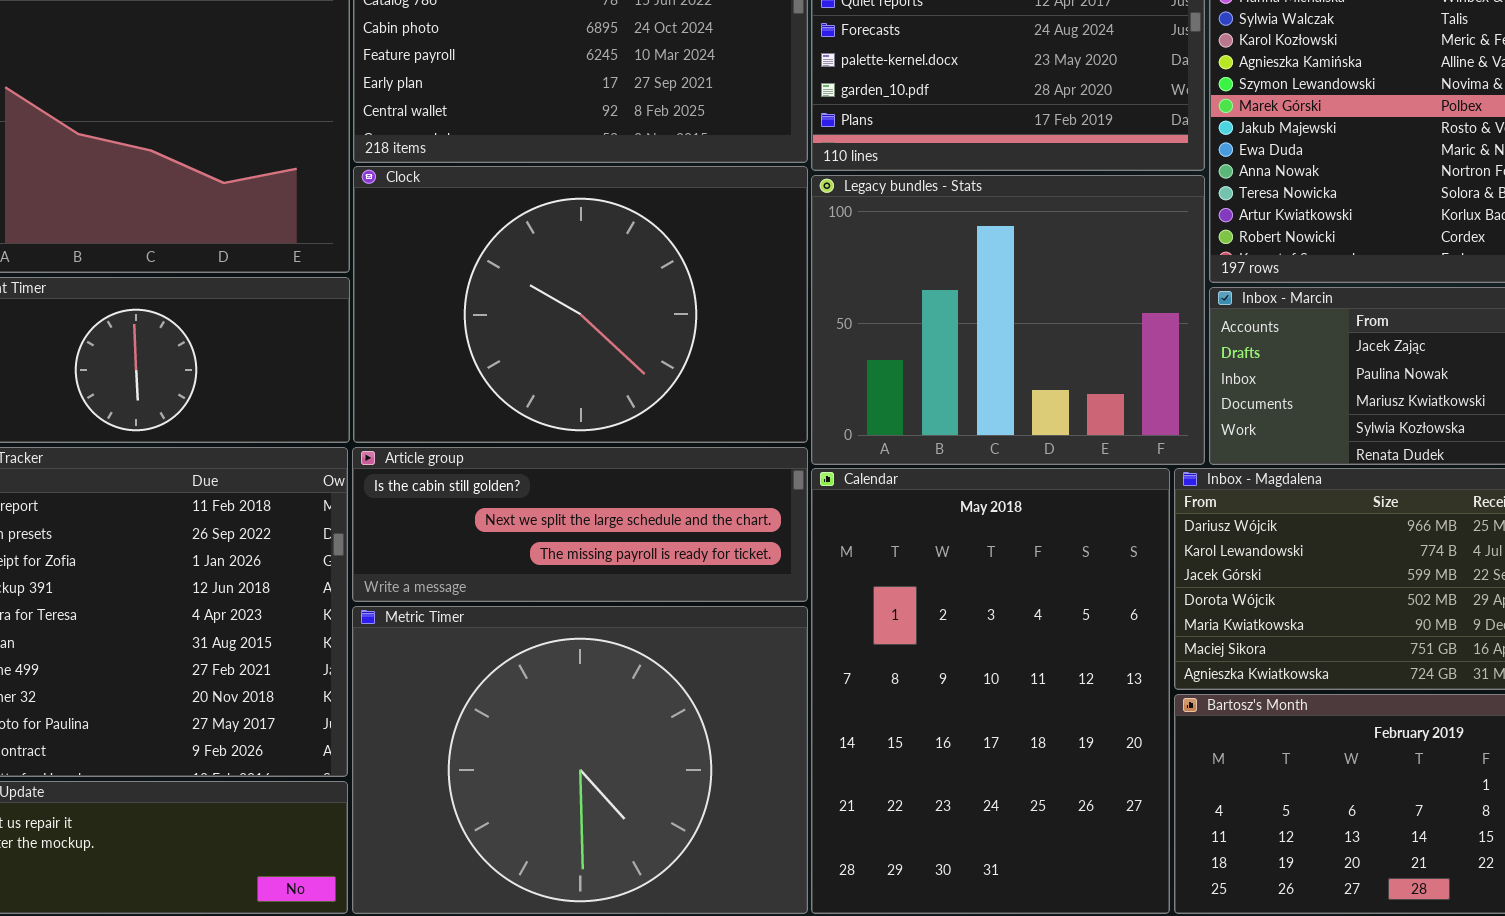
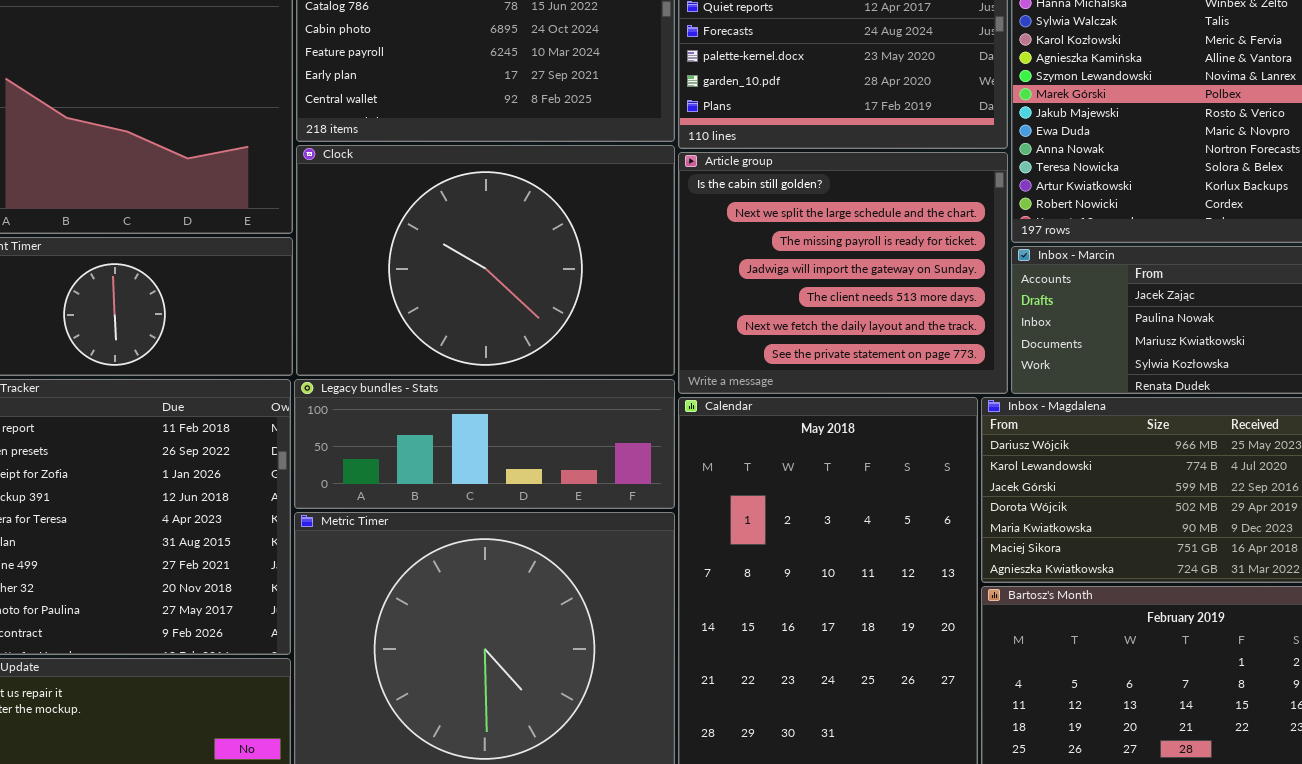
Legacy bundles - Stats: [811,175,1205,465] -> [294,379,675,509], moved, resized
Article group: [352,447,808,602] -> [678,152,1008,394], moved, resized

